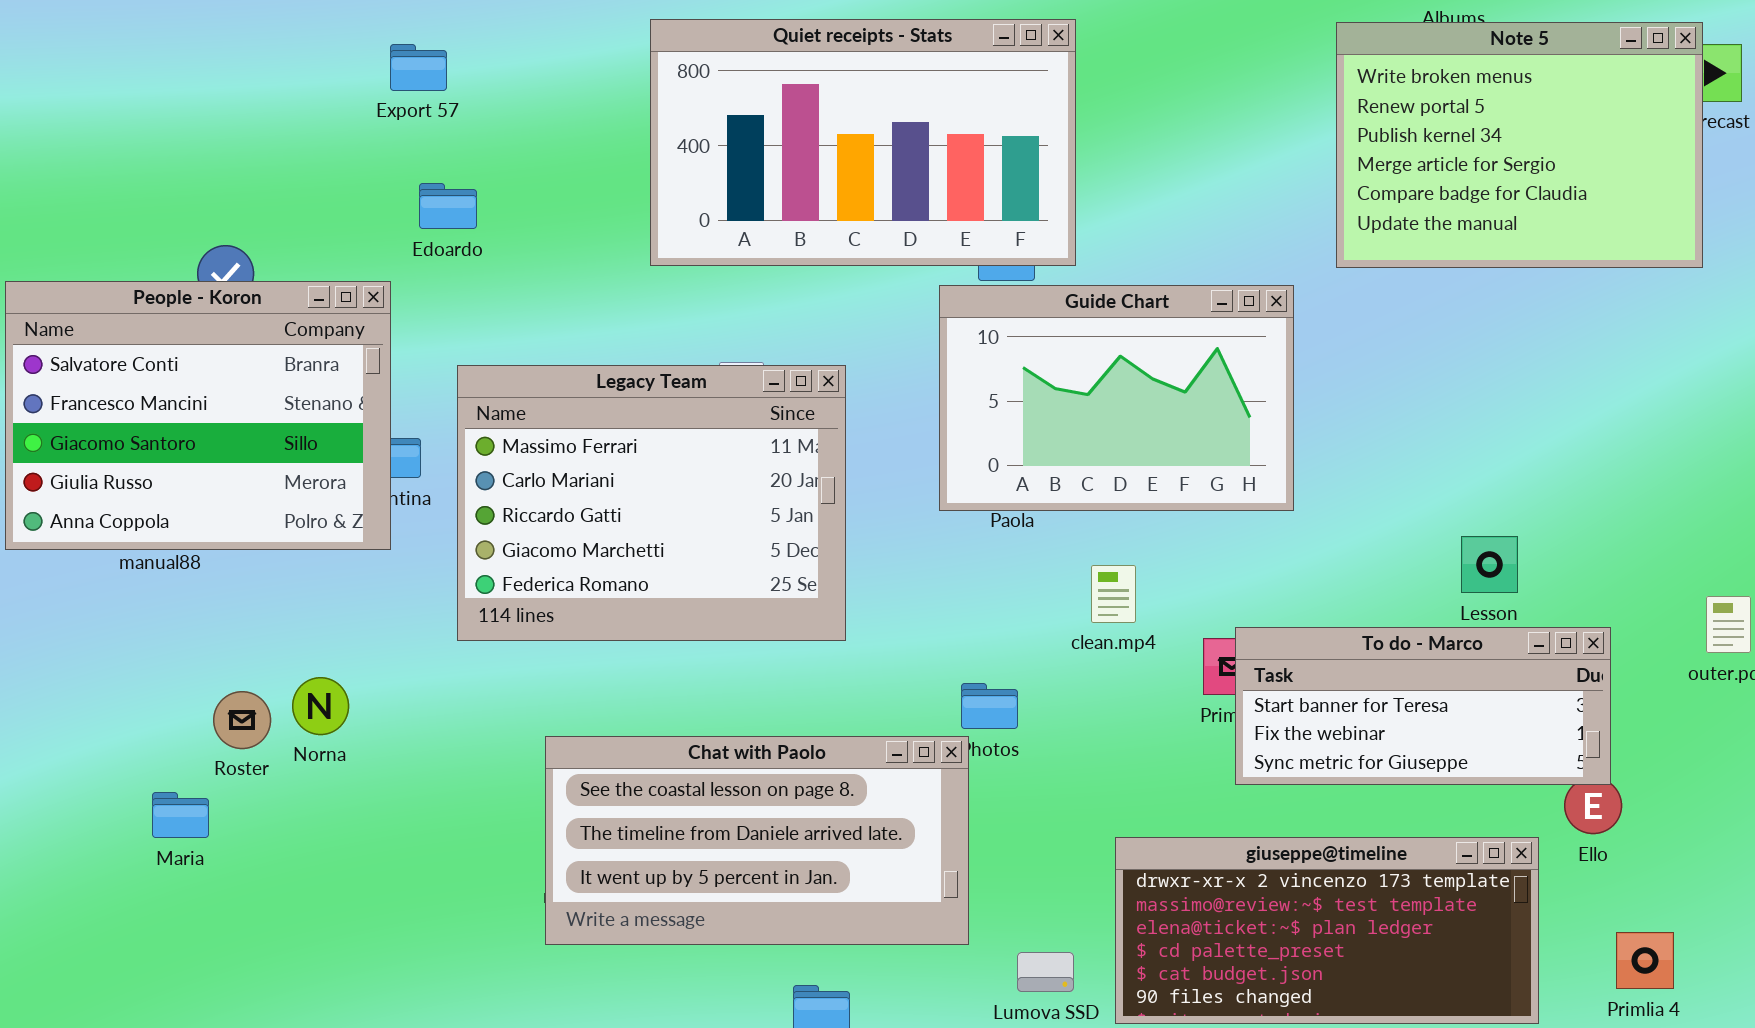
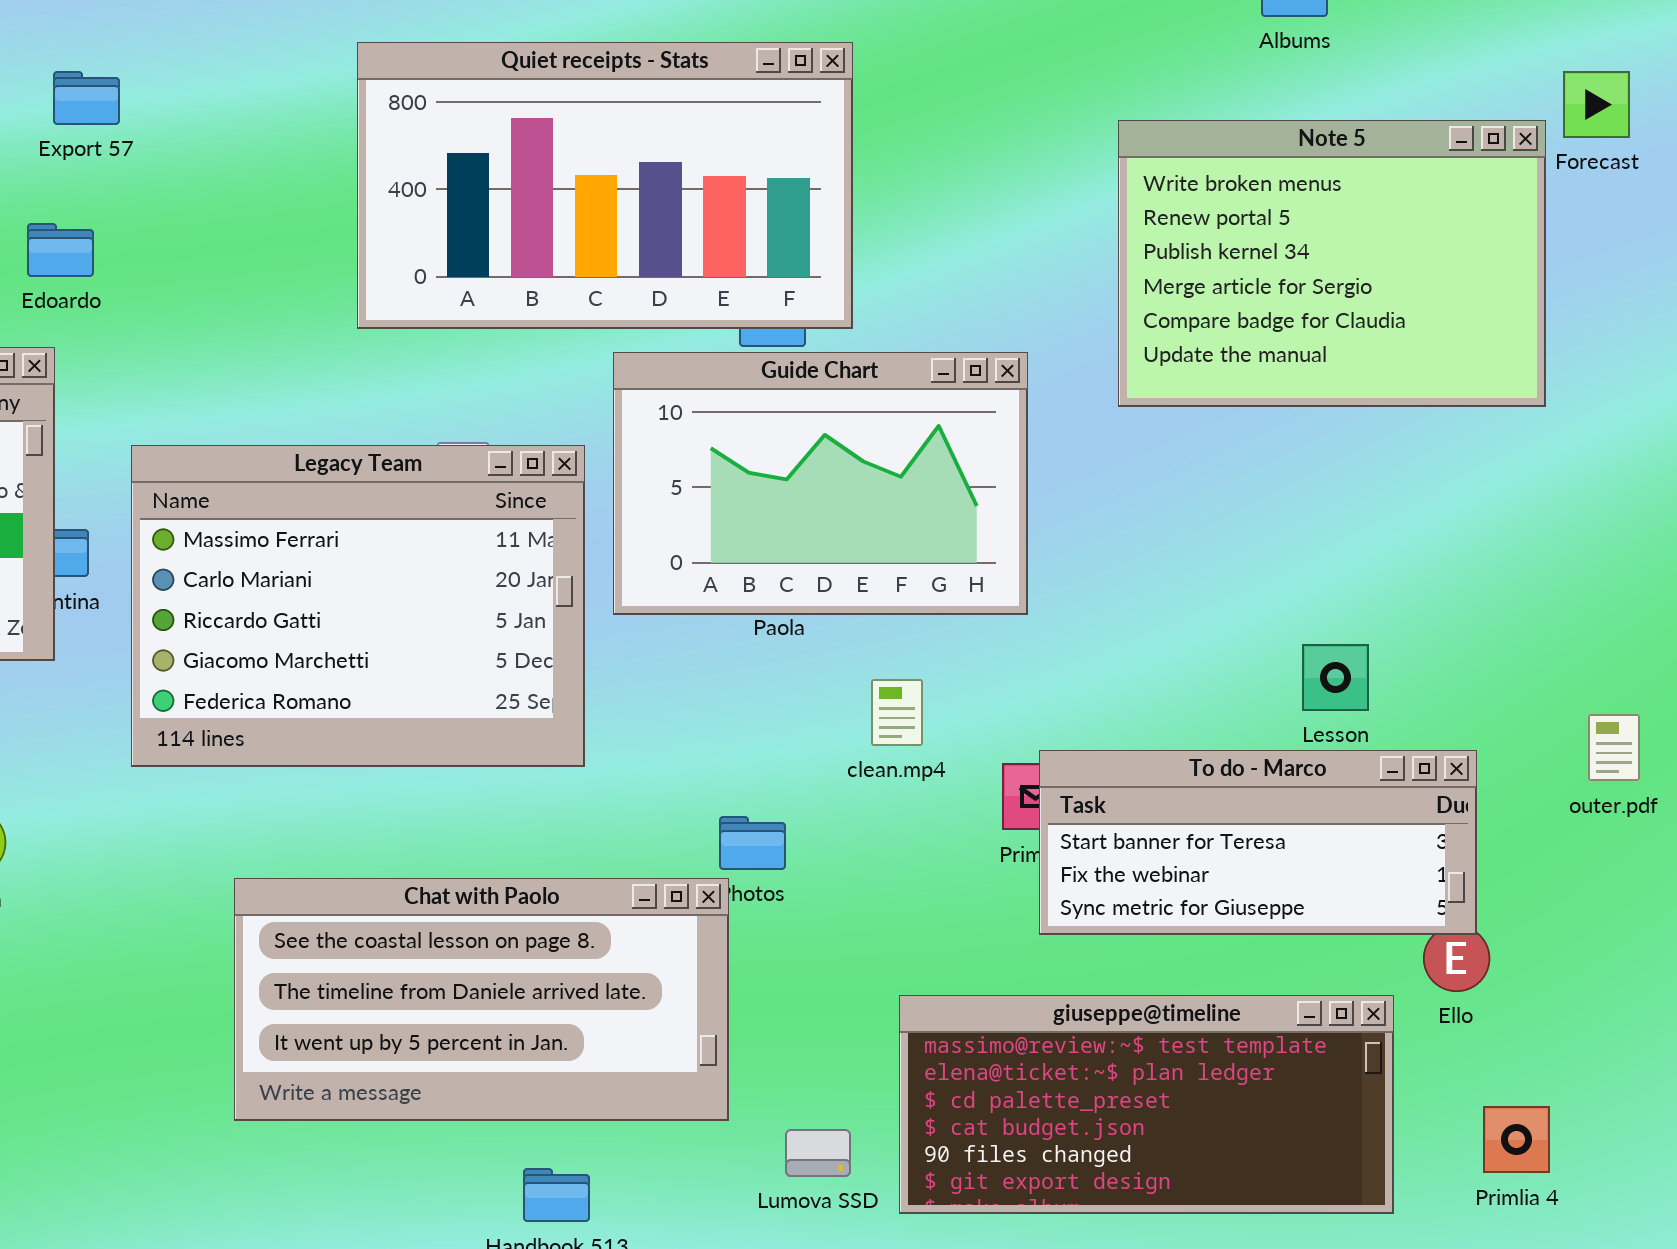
Note 5: [1336,22,1703,268] -> [1118,120,1546,407], moved
Edoardo: [419,183,477,229] -> [27,223,94,277], moved
Guide Chart: [939,285,1294,511] -> [613,352,1028,615], moved
giuseppe@timeline: [1115,837,1539,1024] -> [899,995,1394,1214], scrolled down 1 row

